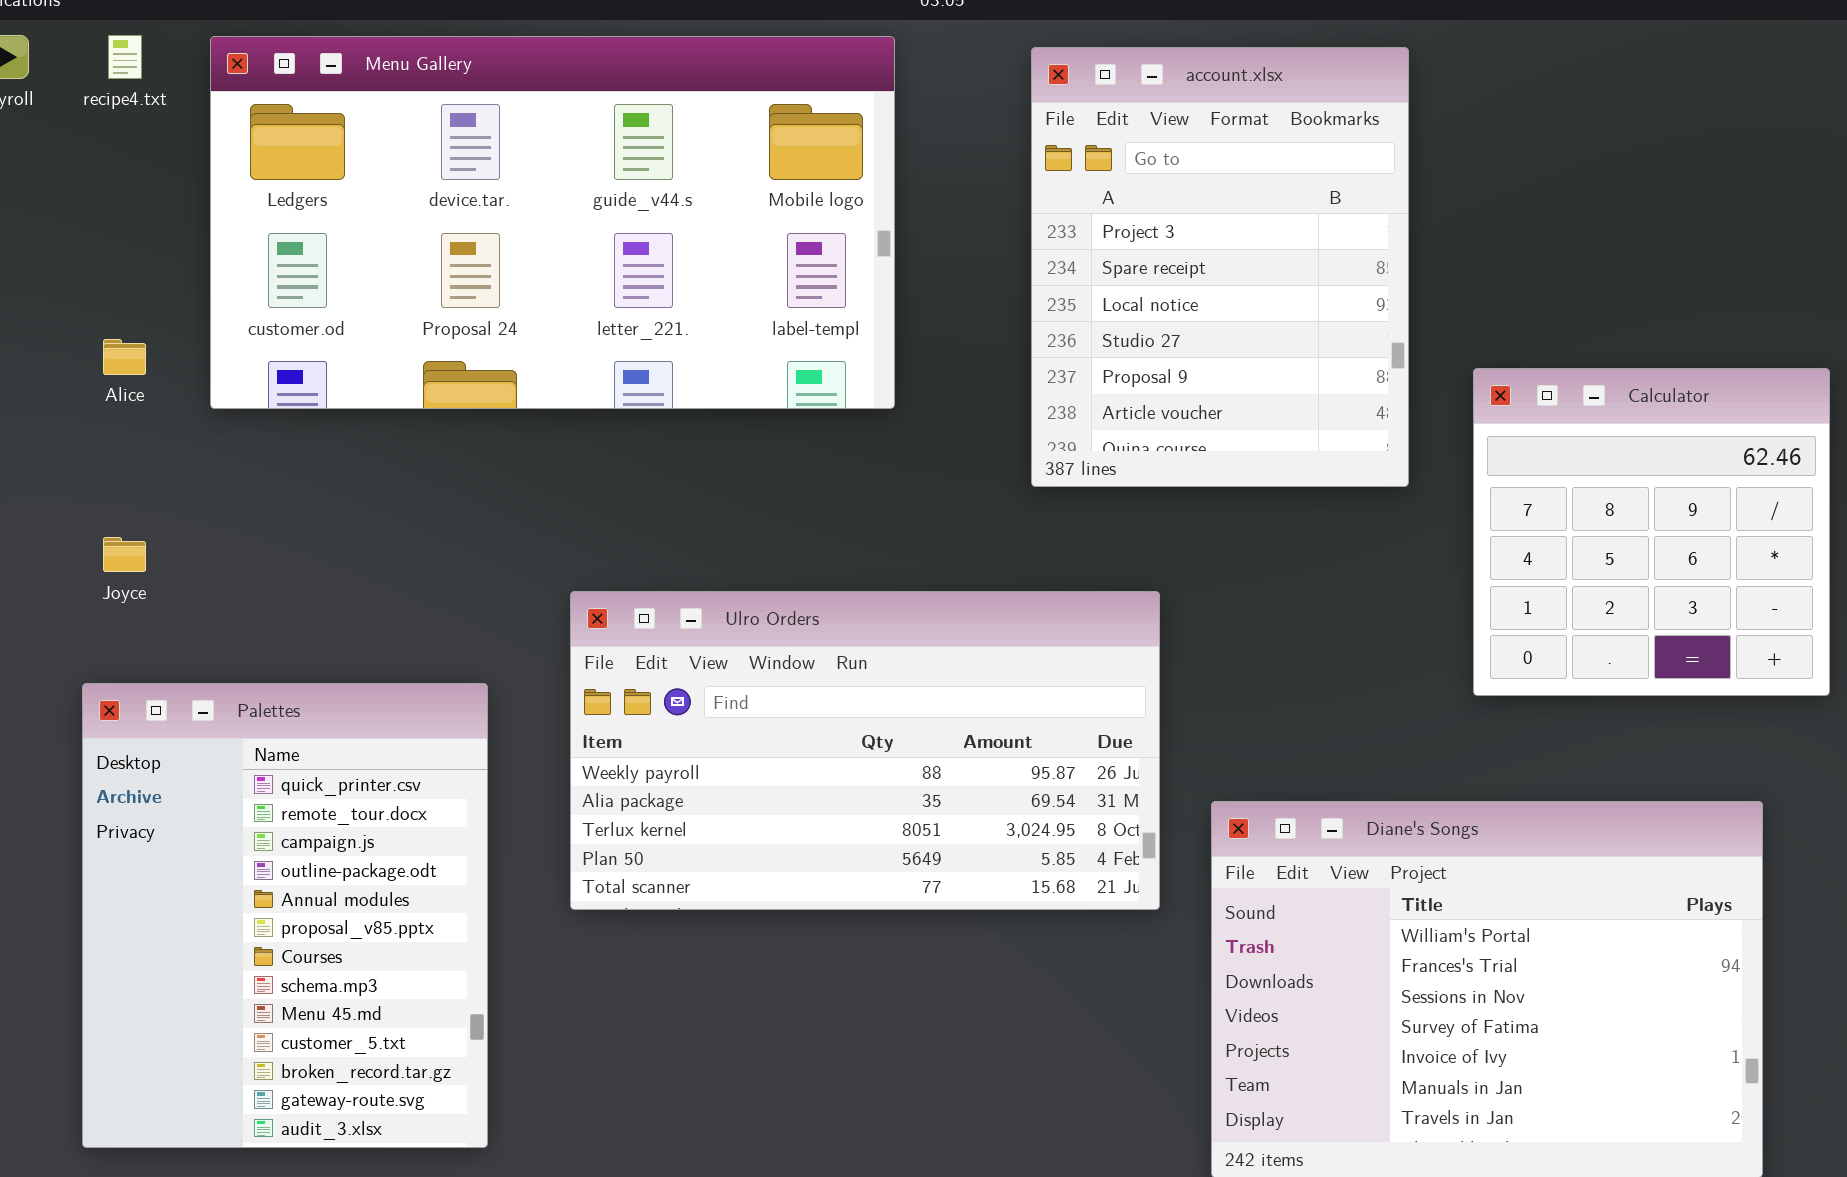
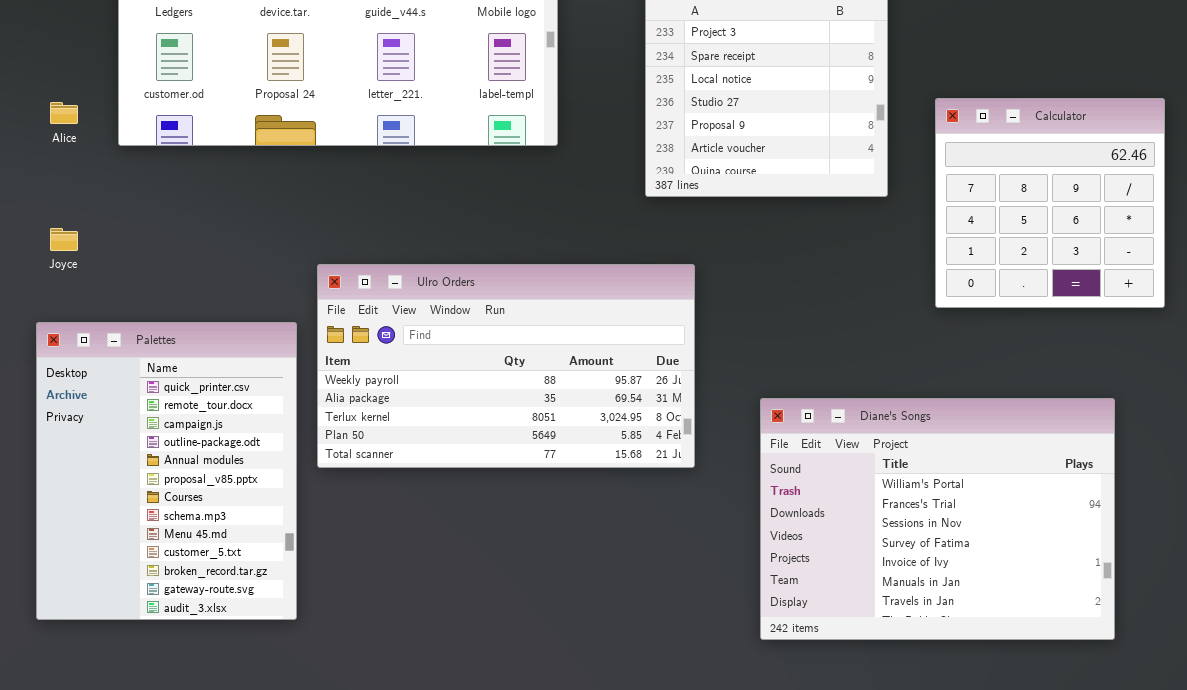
Calculator: [1473,368,1830,696] -> [935,98,1165,308], moved
Ulro Orders: [570,591,1160,910] -> [317,264,695,468], moved

